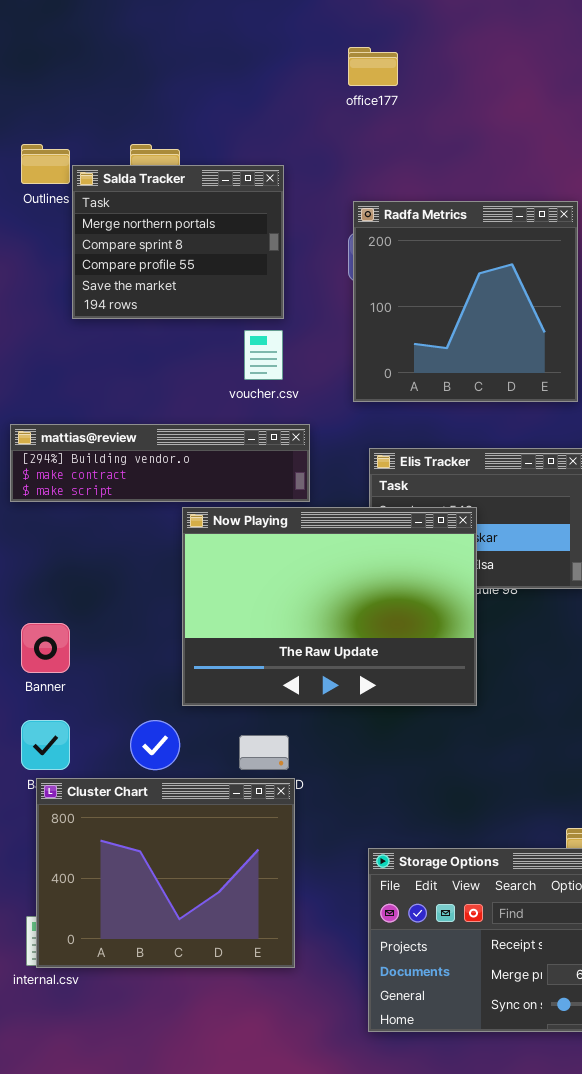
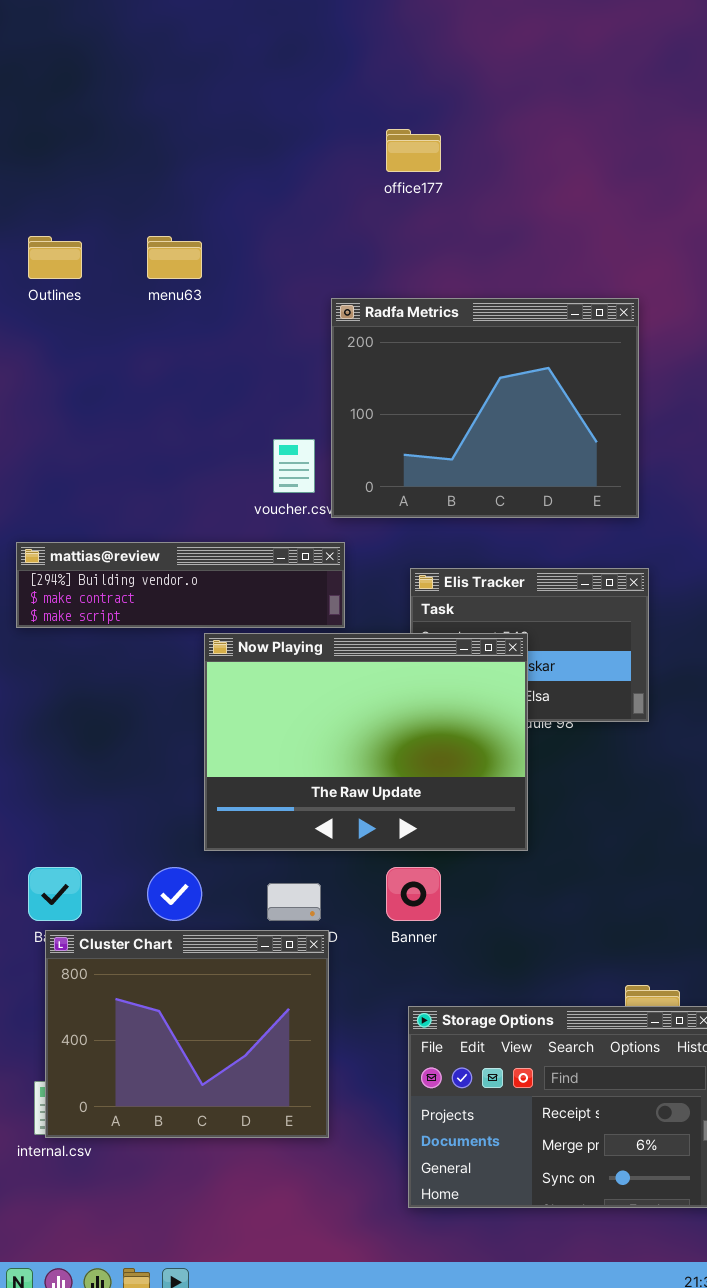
Salda Tracker: [72,165,284,319] -> none, closed
Radfa Metrics: [353,201,578,402] -> [331,298,639,518], resized
Banner: [21,623,70,673] -> [386,867,441,921], moved

